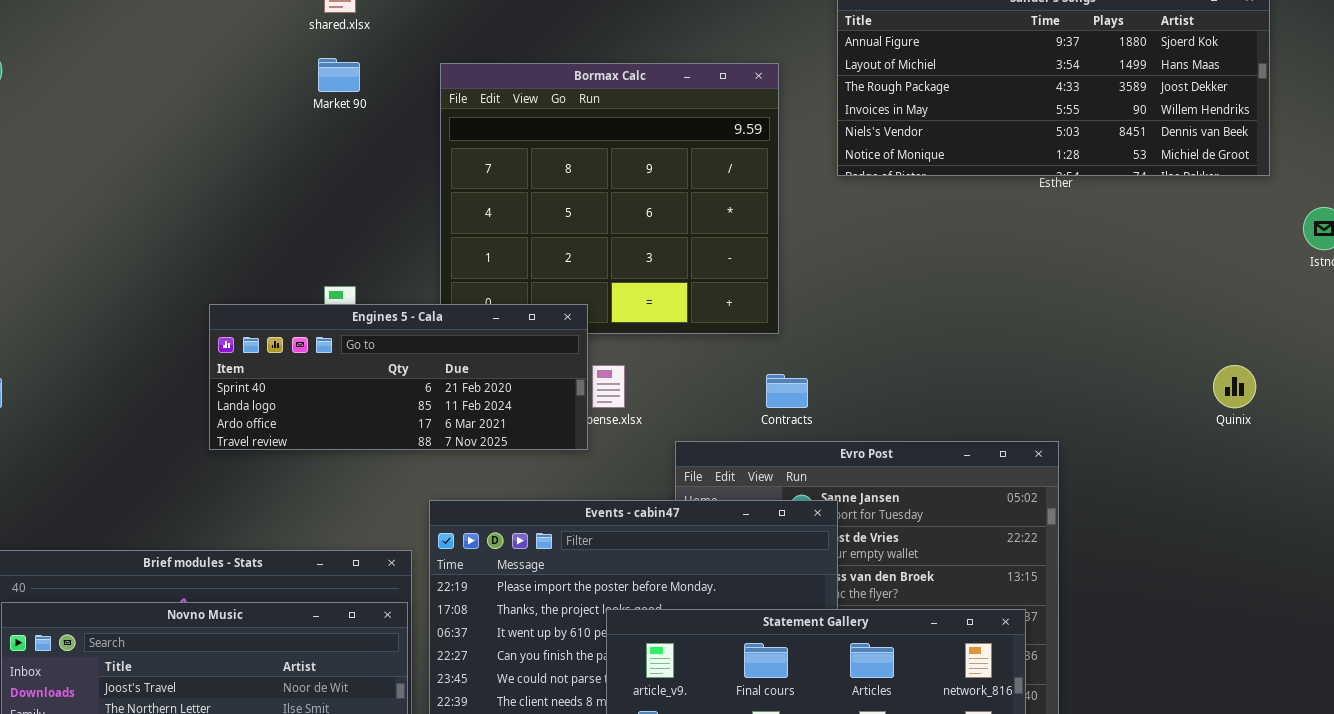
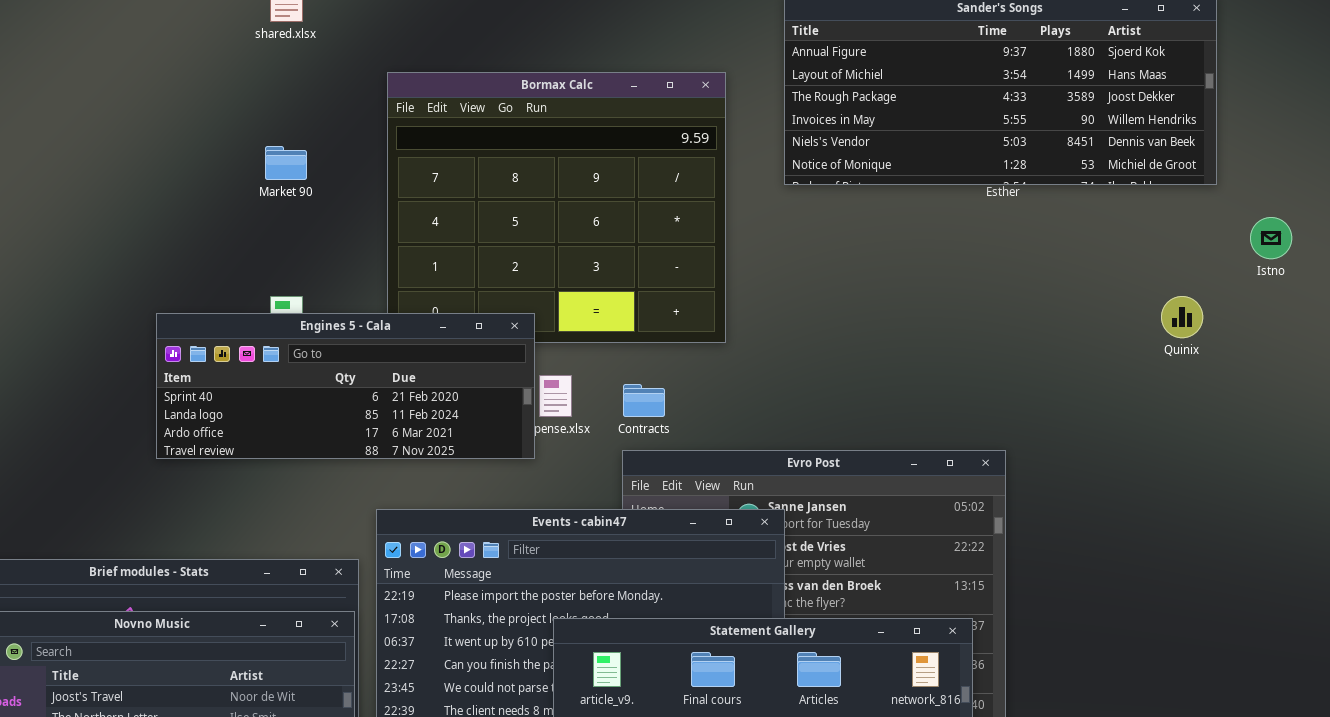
Market 90: [318,58,360,92] -> [265,146,307,180], moved
Quinix: [1213,365,1256,408] -> [1161,296,1203,338], moved
Contracts: [766,374,808,408] -> [623,384,665,417], moved

